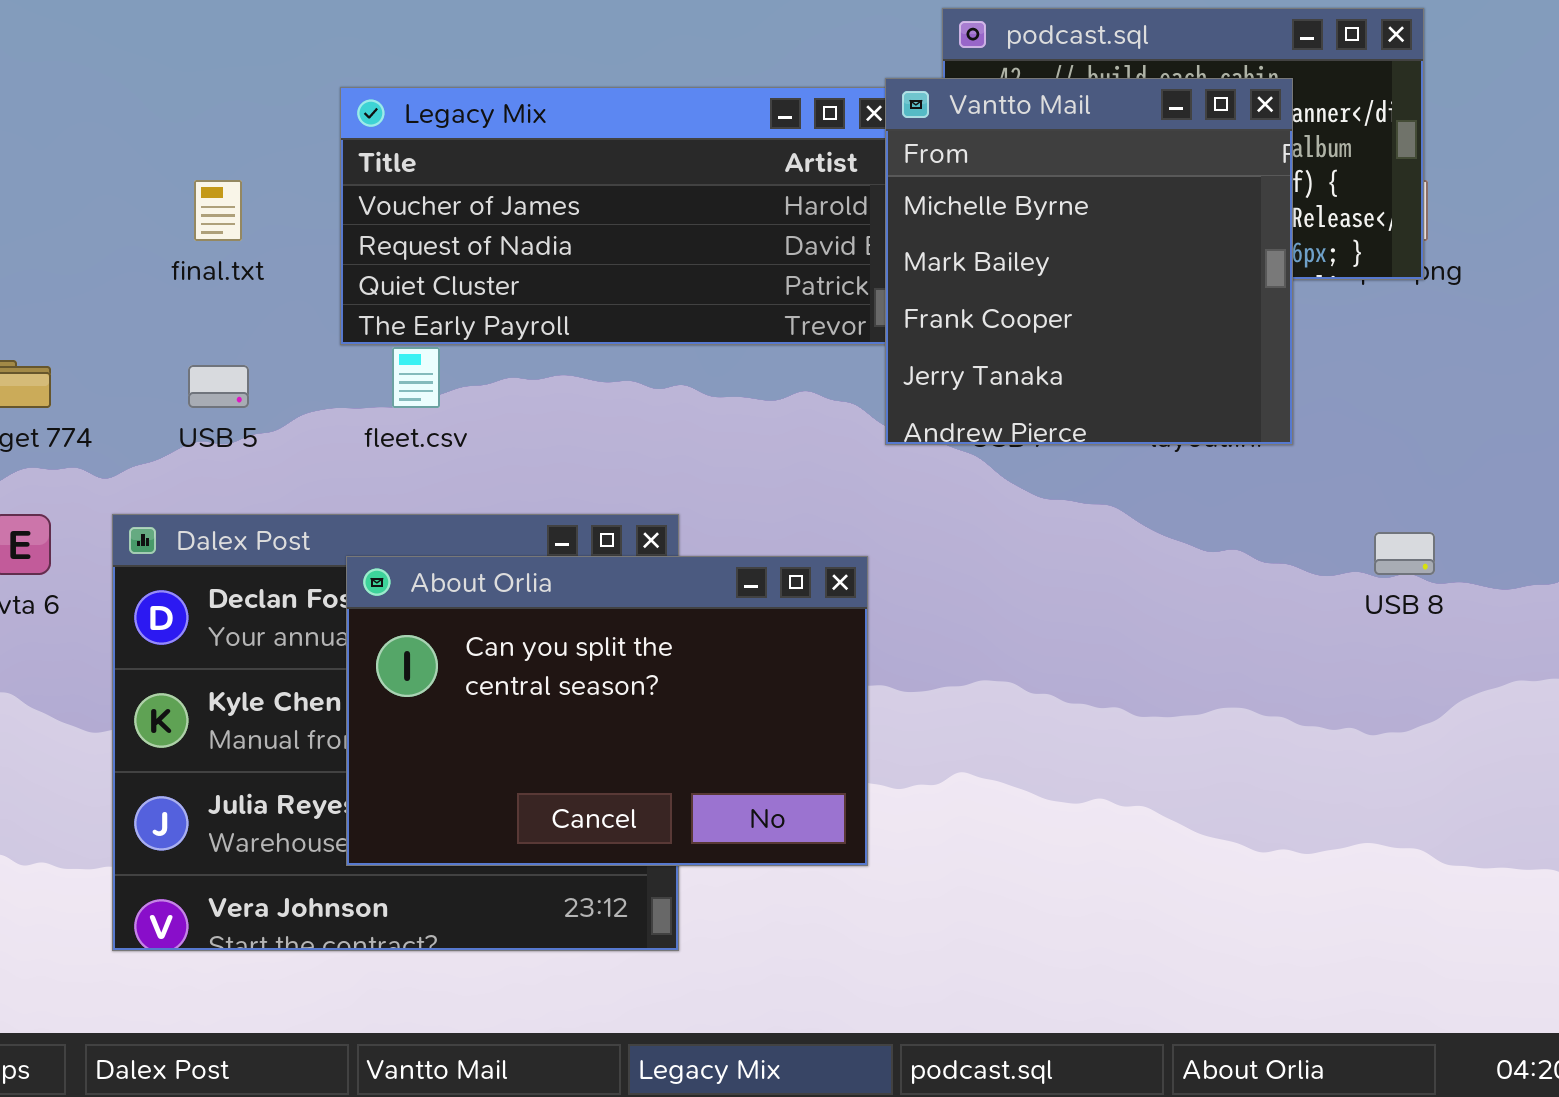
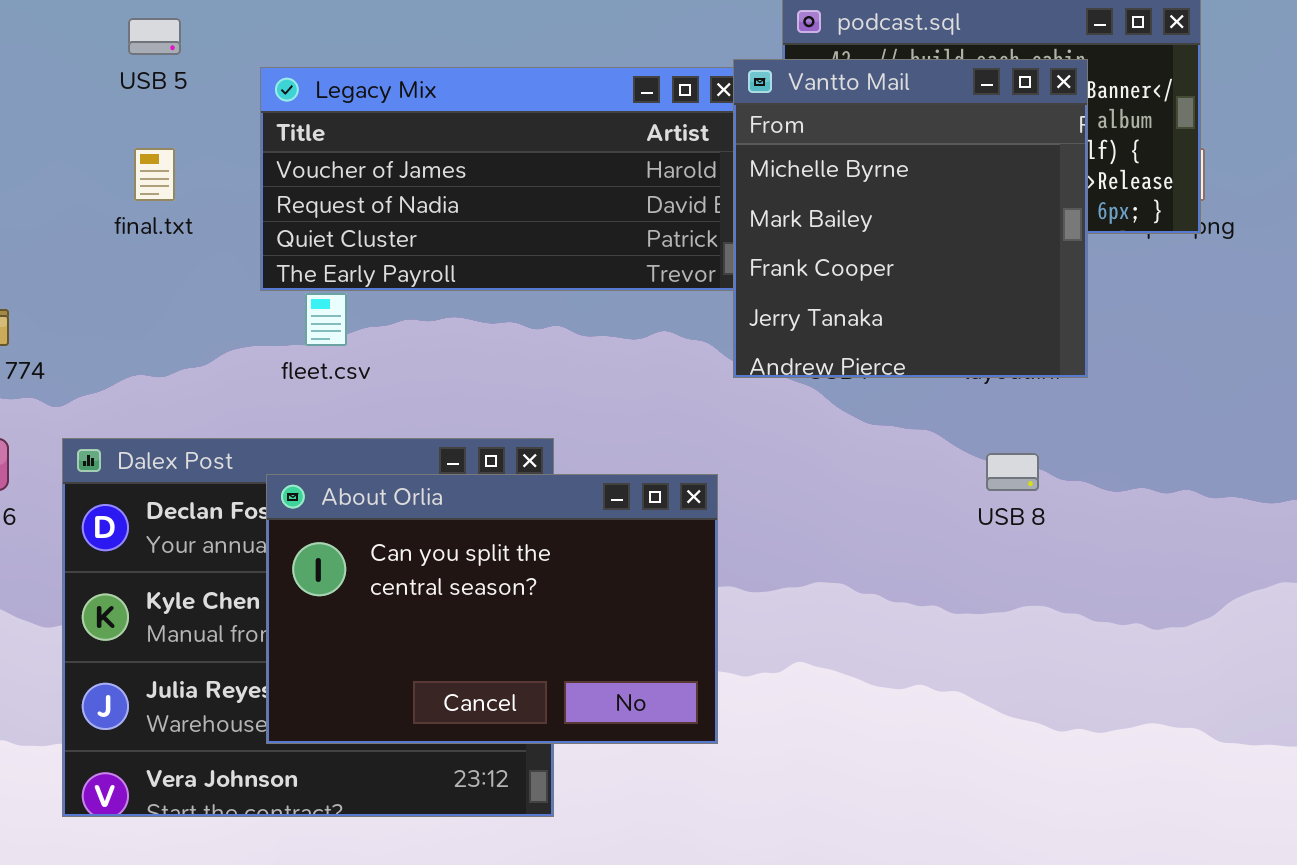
USB 5: [188,365,249,408] -> [128,18,181,55], moved
USB 8: [1374,532,1435,575] -> [986,453,1039,491], moved

